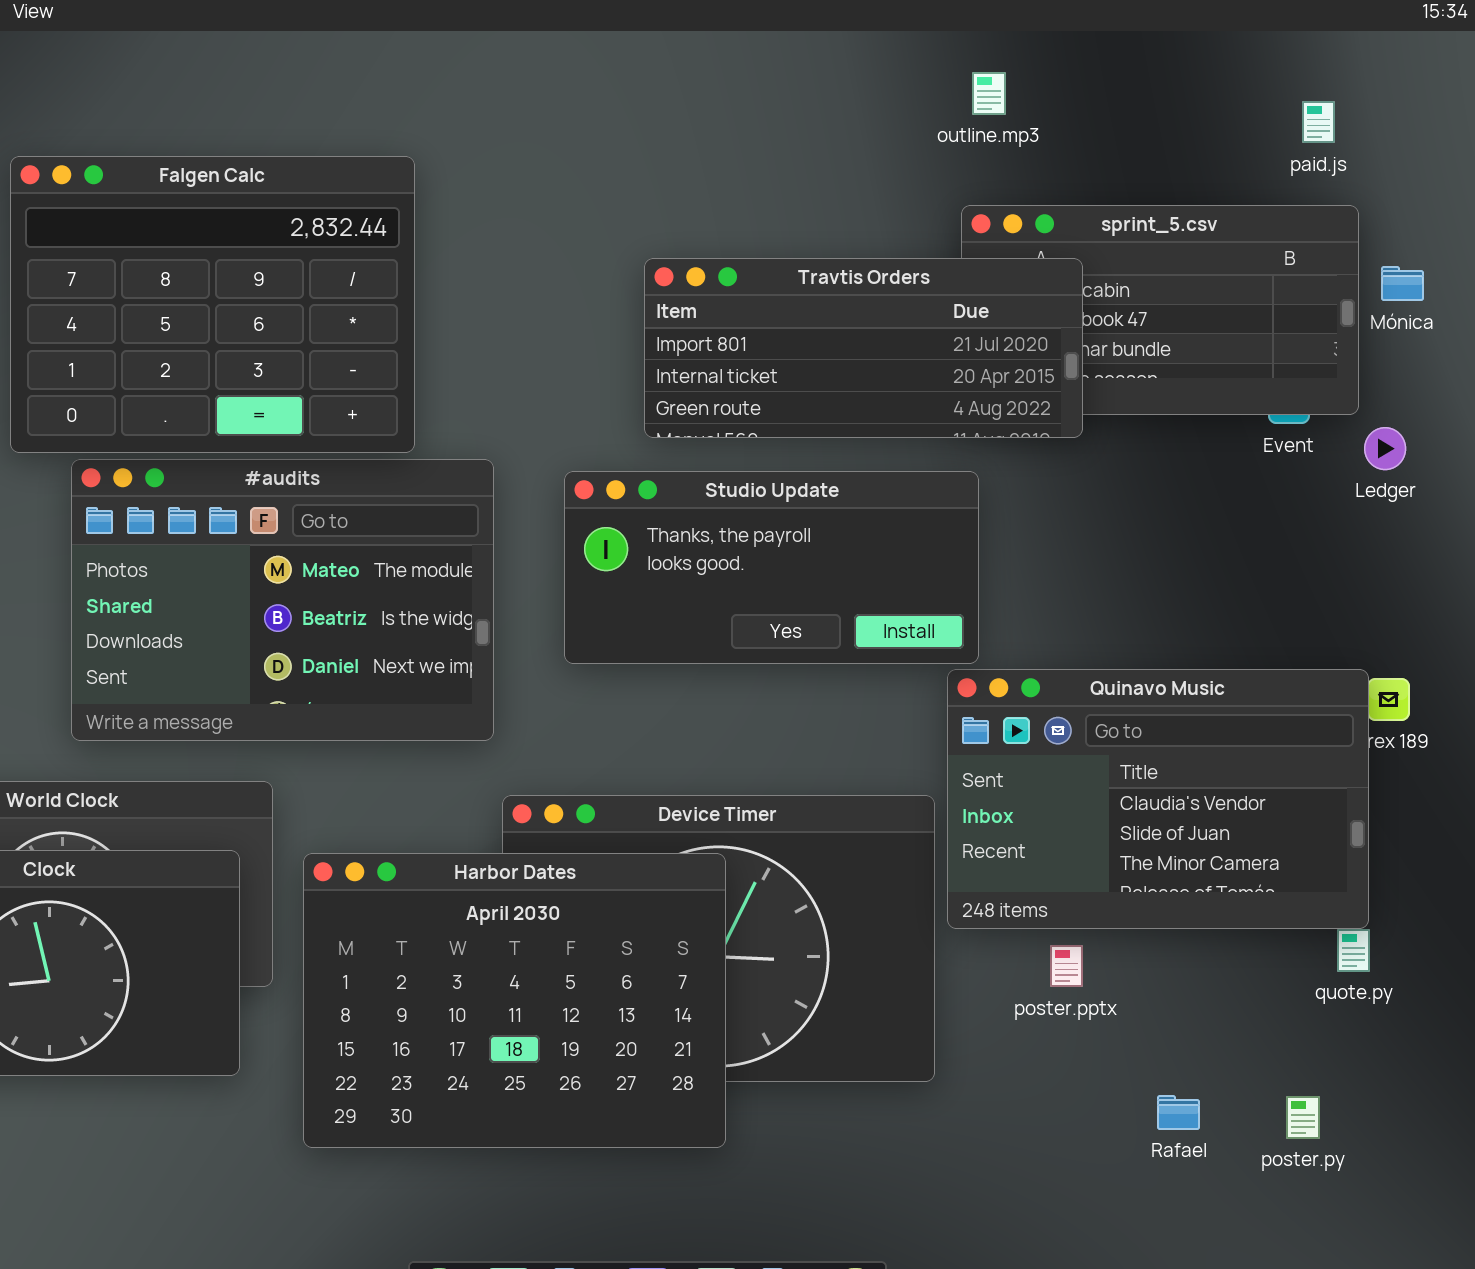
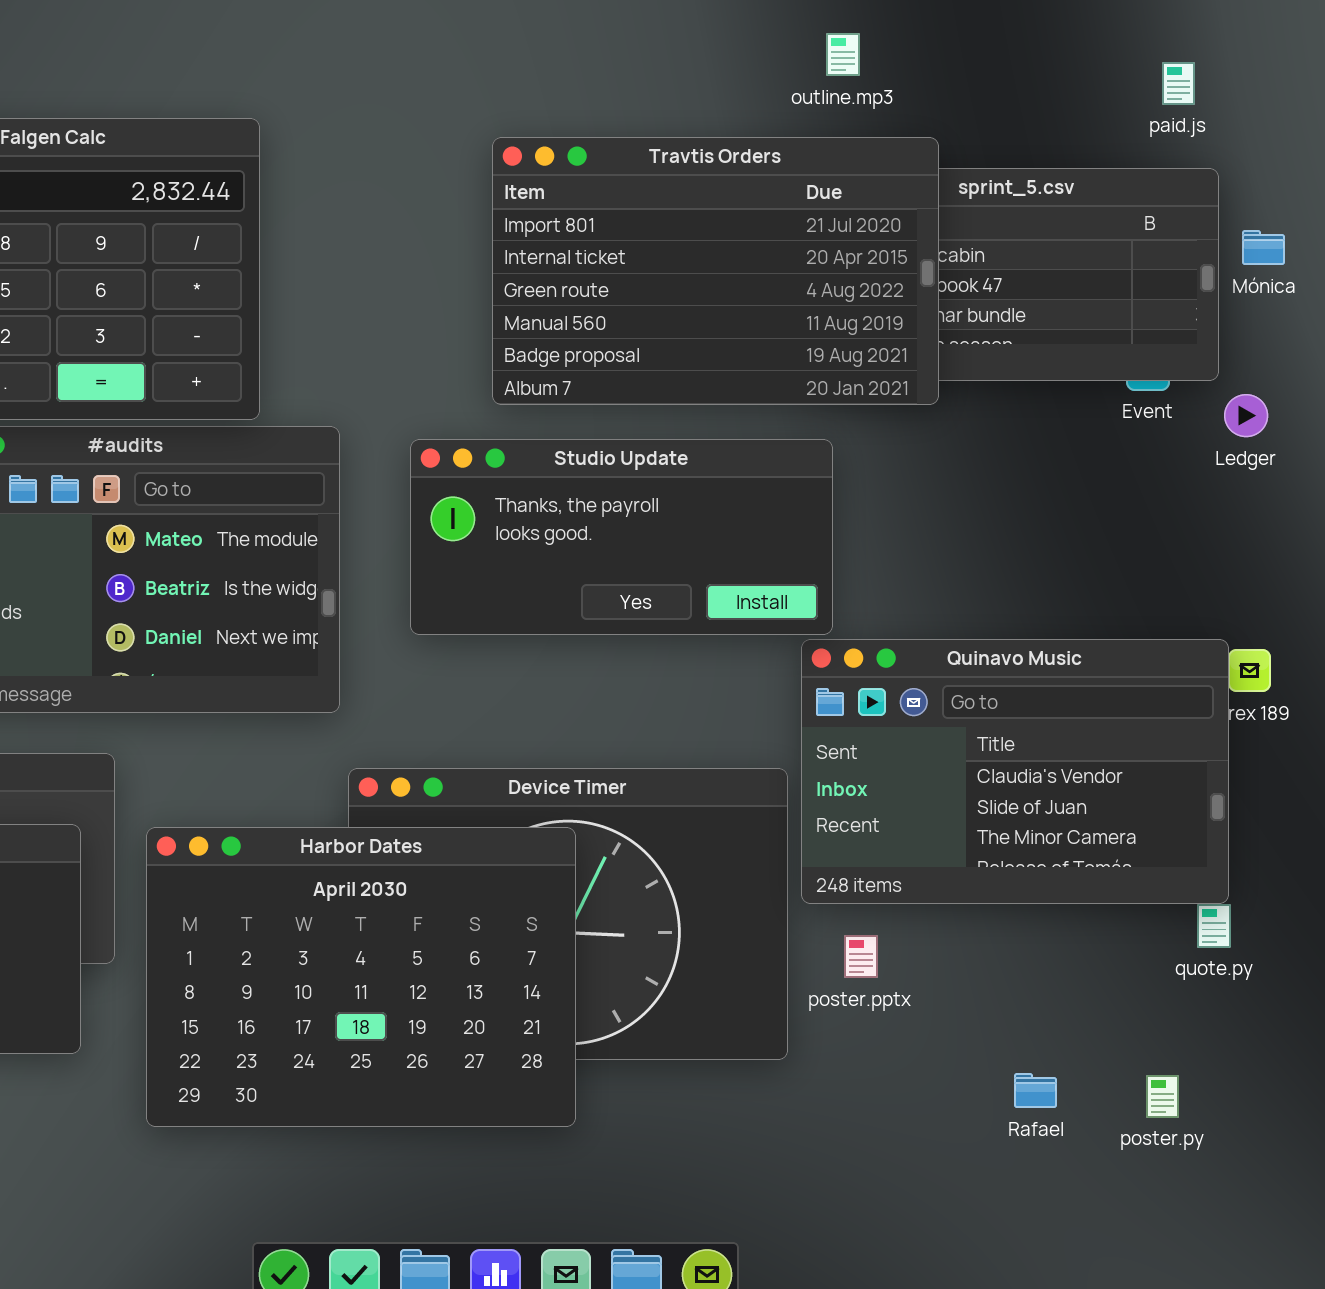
Travtis Orders: [644,258,1083,438] -> [492,137,939,405], resized
poster.pptx: [1050,945,1083,987] -> [844,935,878,978], moved

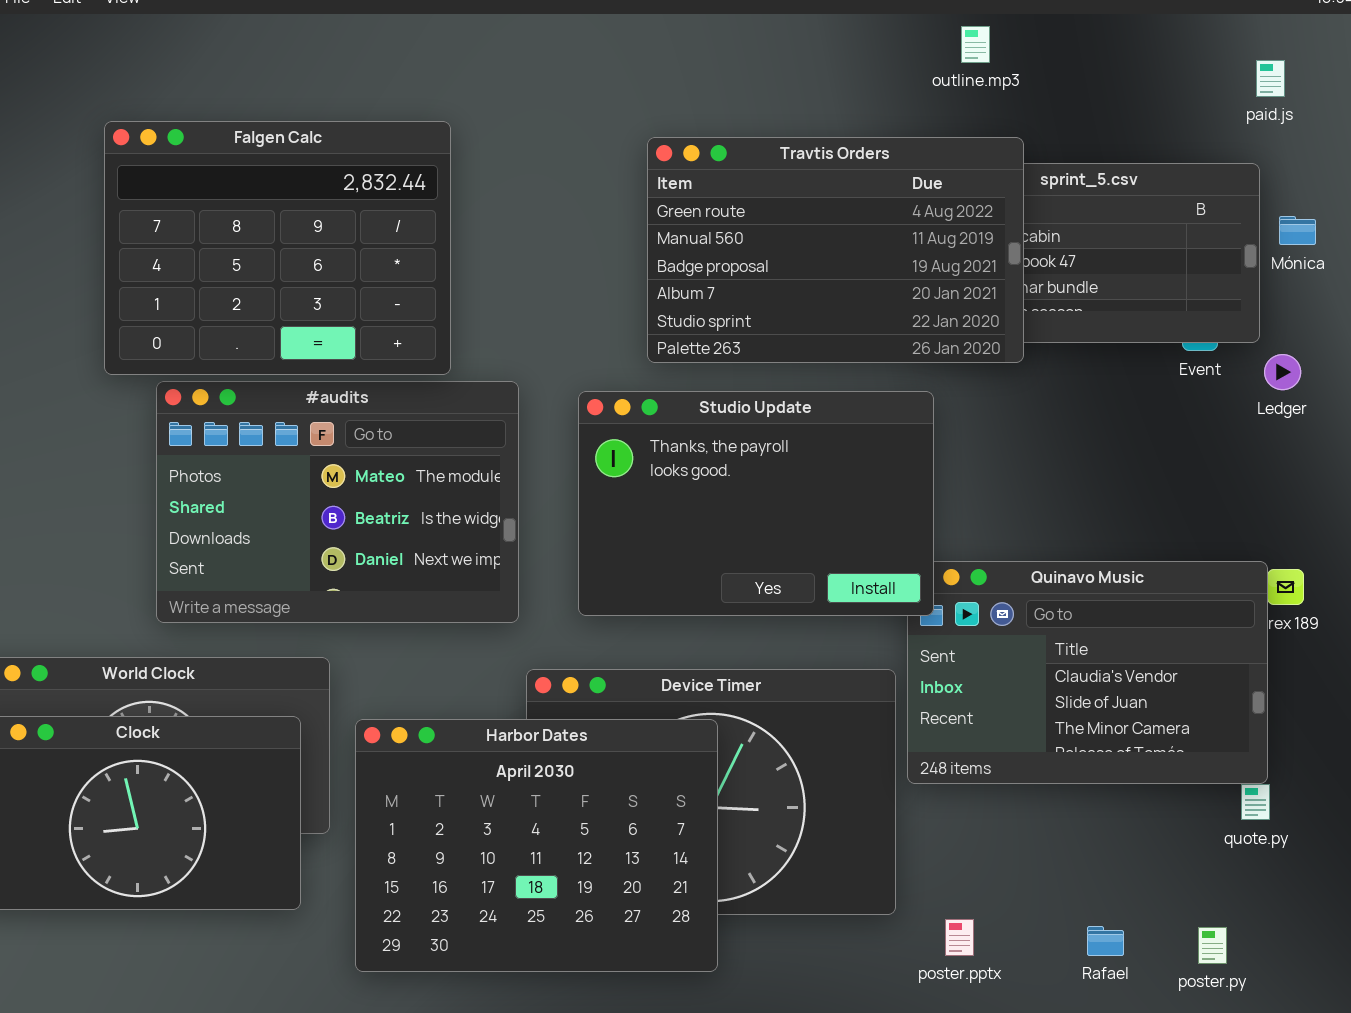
outline.mp3: [826,33,860,76] -> [961,26,990,63], moved
paid.js: [1162,62,1195,105] -> [1256,60,1285,97], moved
Travtis Orders: [492,137,939,405] -> [647,137,1024,363], scrolled down 2 rows
Studio Update: [410,439,833,635] -> [578,391,934,616], resized
poster.pptx: [844,935,878,978] -> [945,919,974,956], moved

